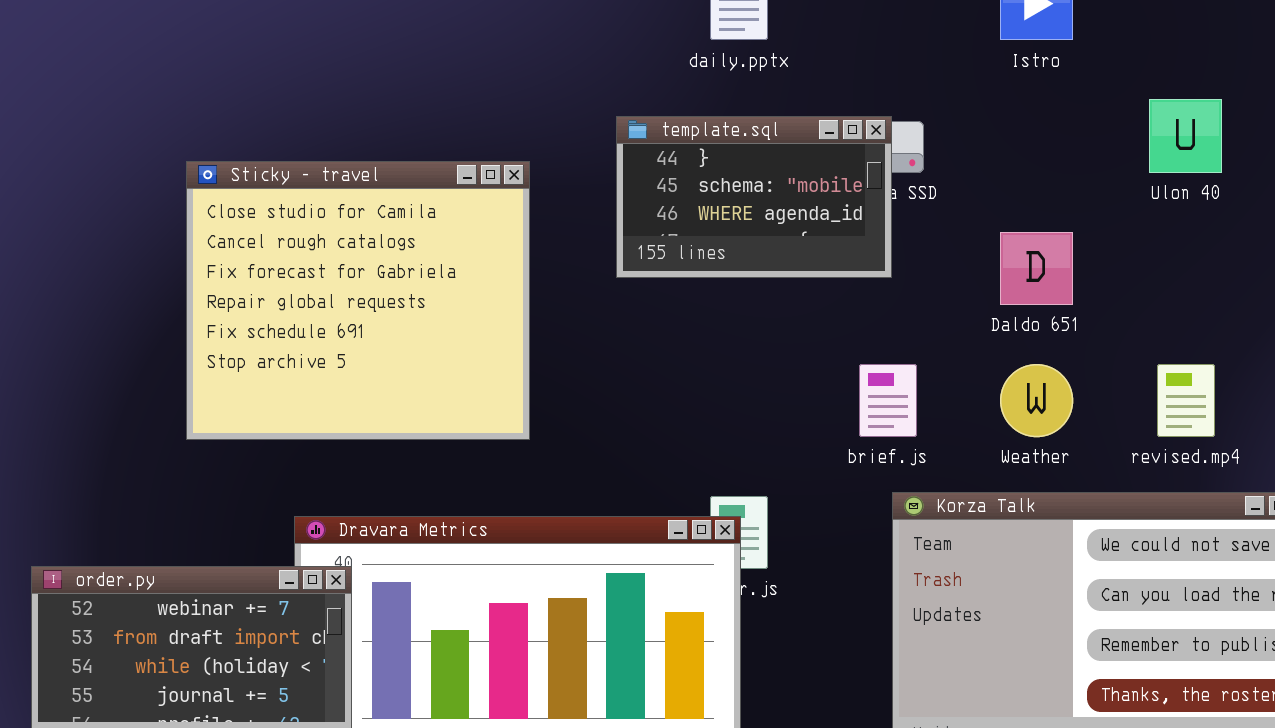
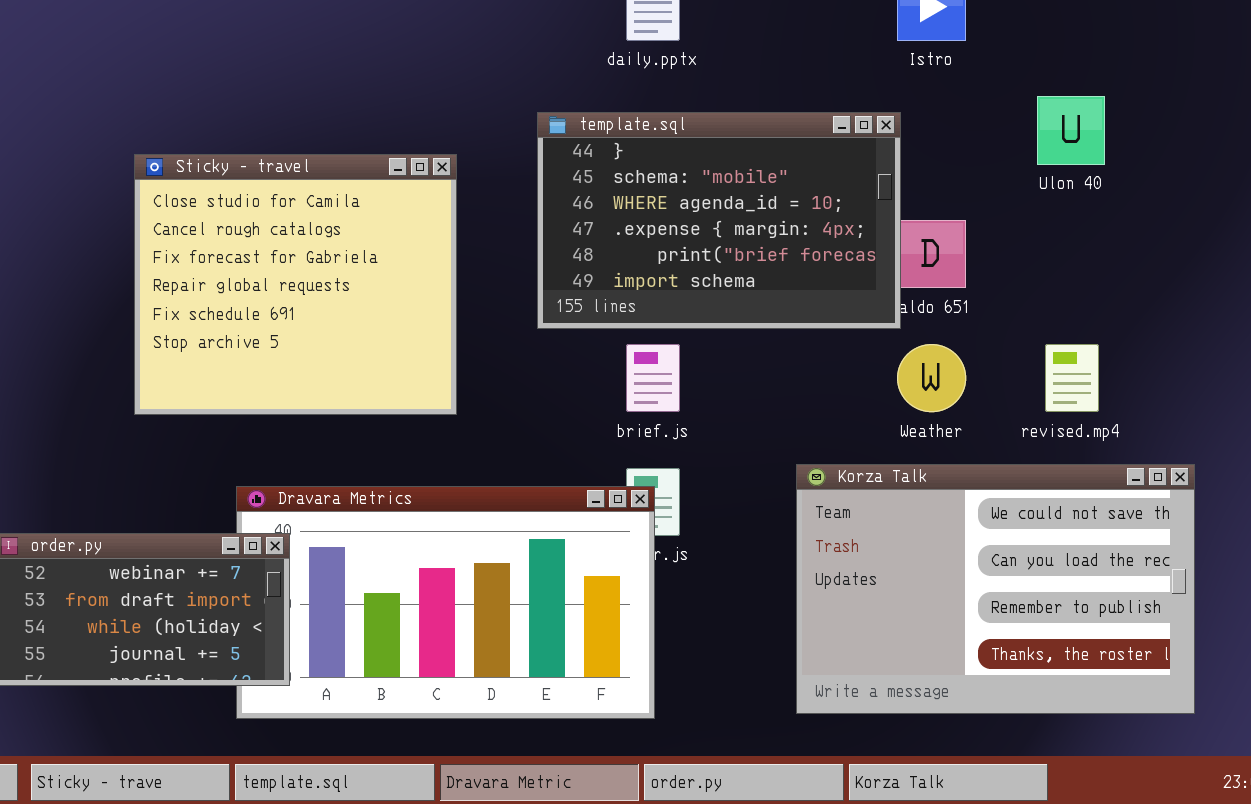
template.sql: [616,116,892,278] -> [537,112,901,329], resized
brief.js: [859,364,917,437] -> [626,344,680,412], moved

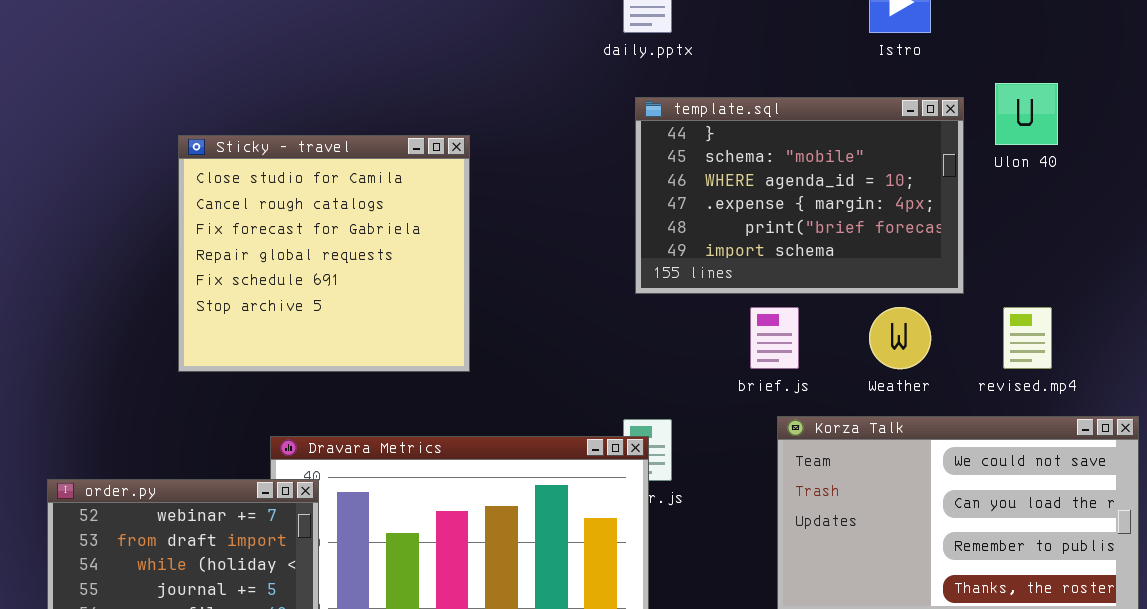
template.sql: [537,112,901,329] -> [635,97,964,294], moved
brief.js: [626,344,680,412] -> [750,307,799,369], moved

